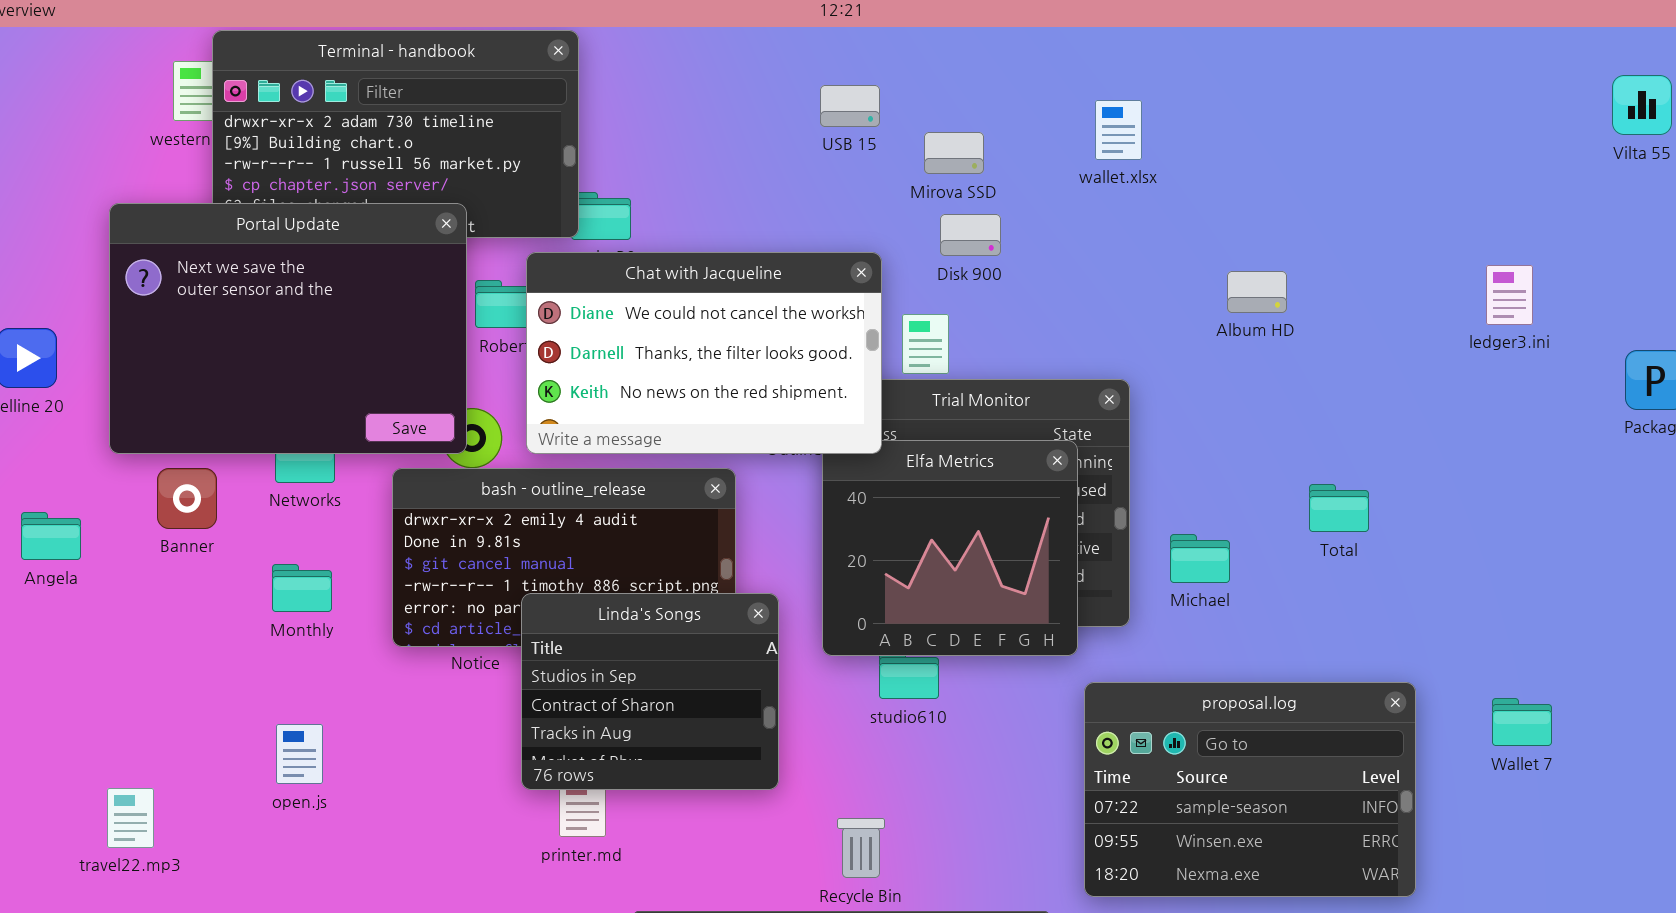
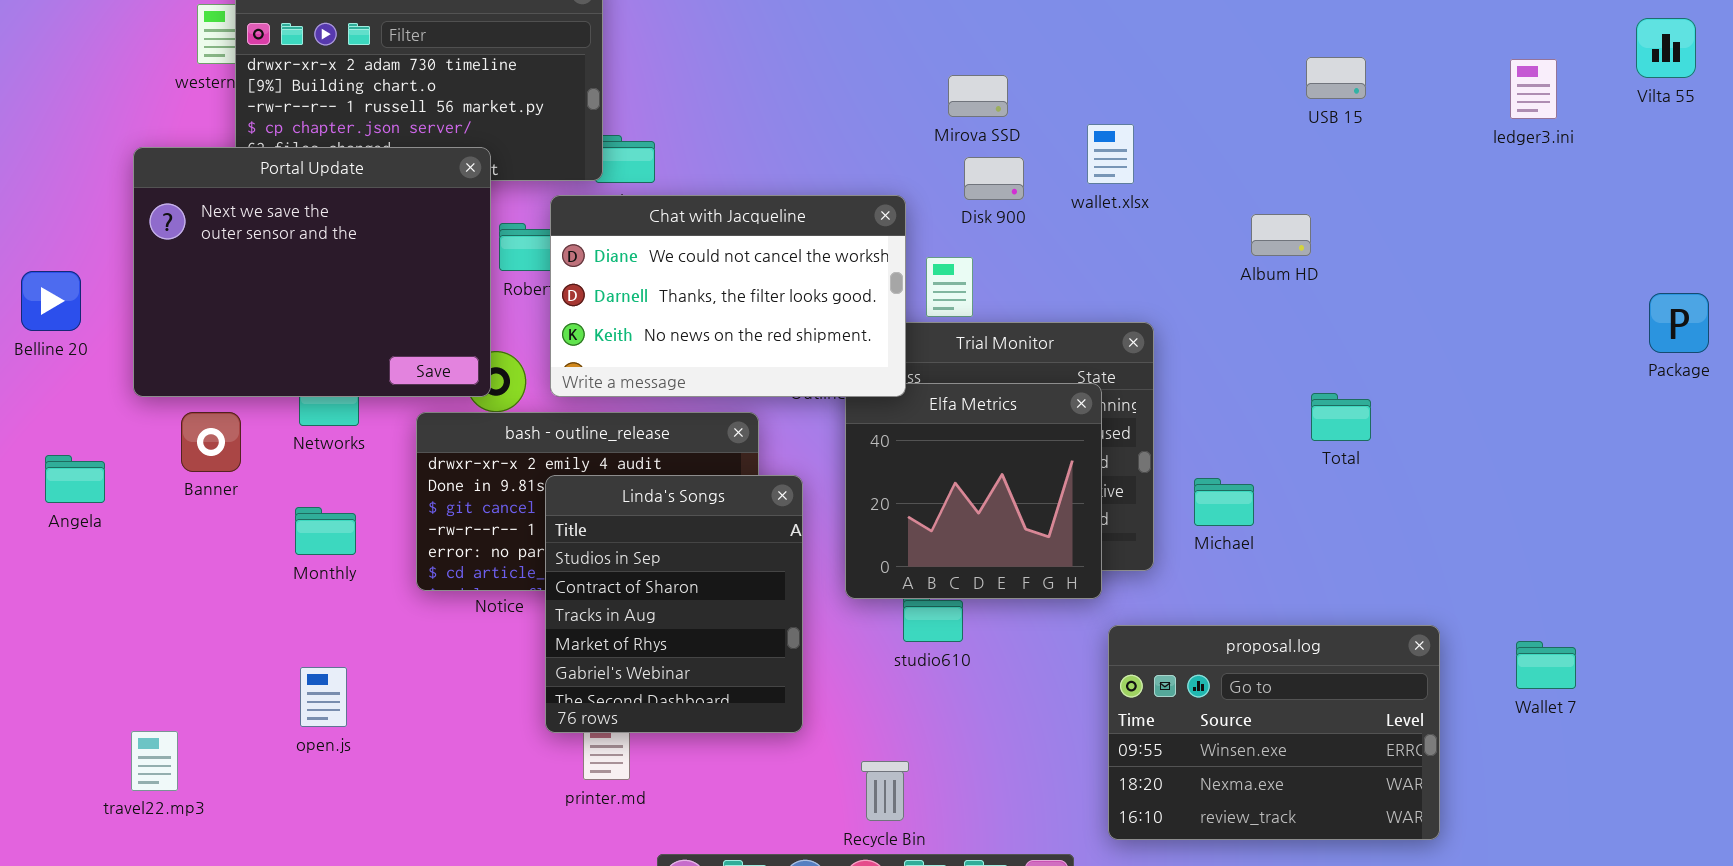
USB 15: [820,85,880,127] -> [1306,57,1366,99], moved
wallet.xlsx: [1095,100,1142,160] -> [1087,124,1134,184], moved
ledger3.ini: [1486,265,1533,325] -> [1510,59,1557,119], moved
Total: [1309,484,1369,532] -> [1311,393,1371,441], moved
Linda's Songs: [521,593,779,790] -> [545,475,803,733], resized
proposal.log: [1084,682,1416,897] -> [1108,625,1440,840], scrolled down 1 row

